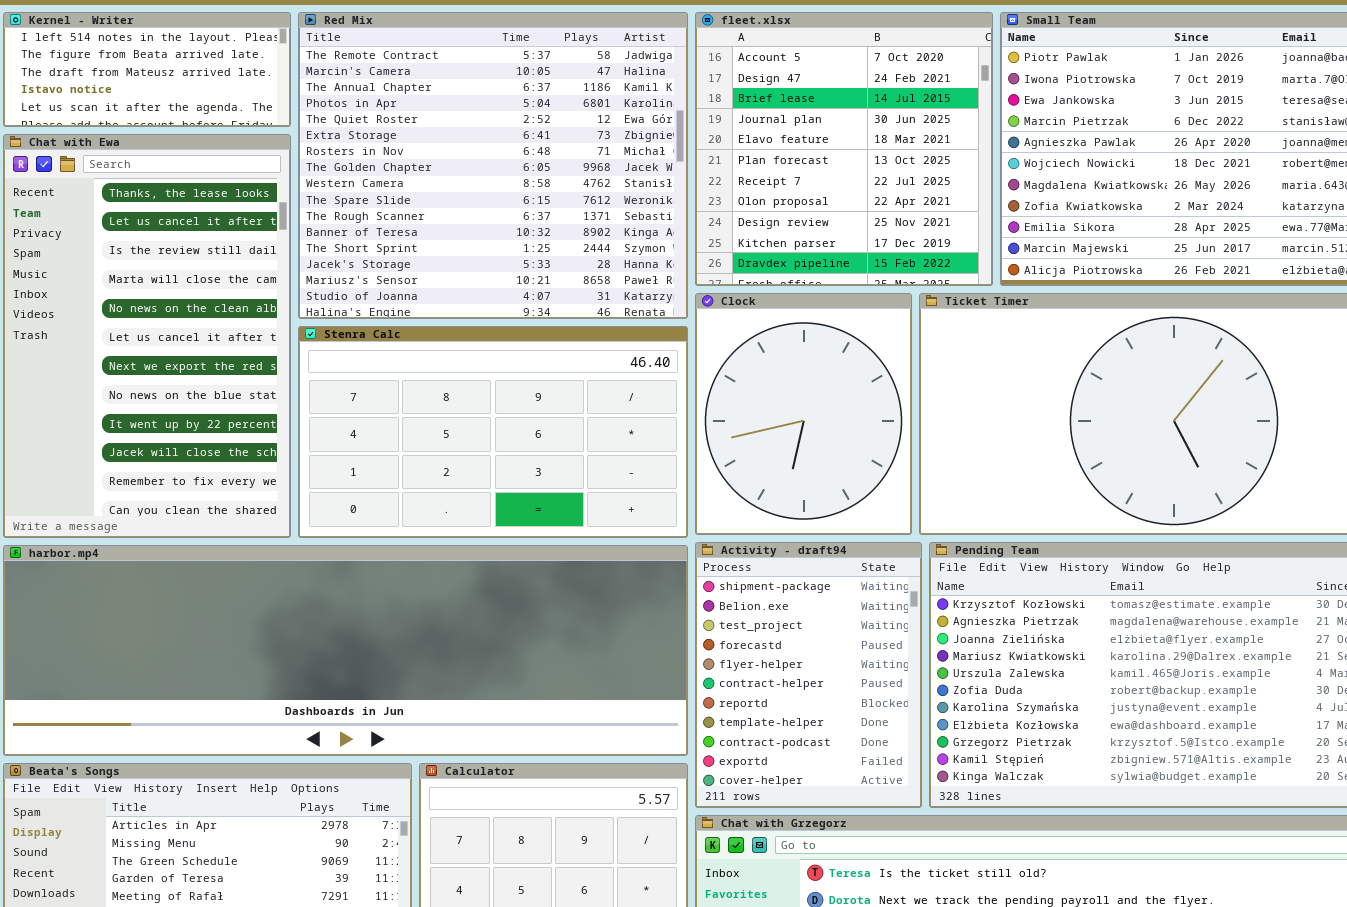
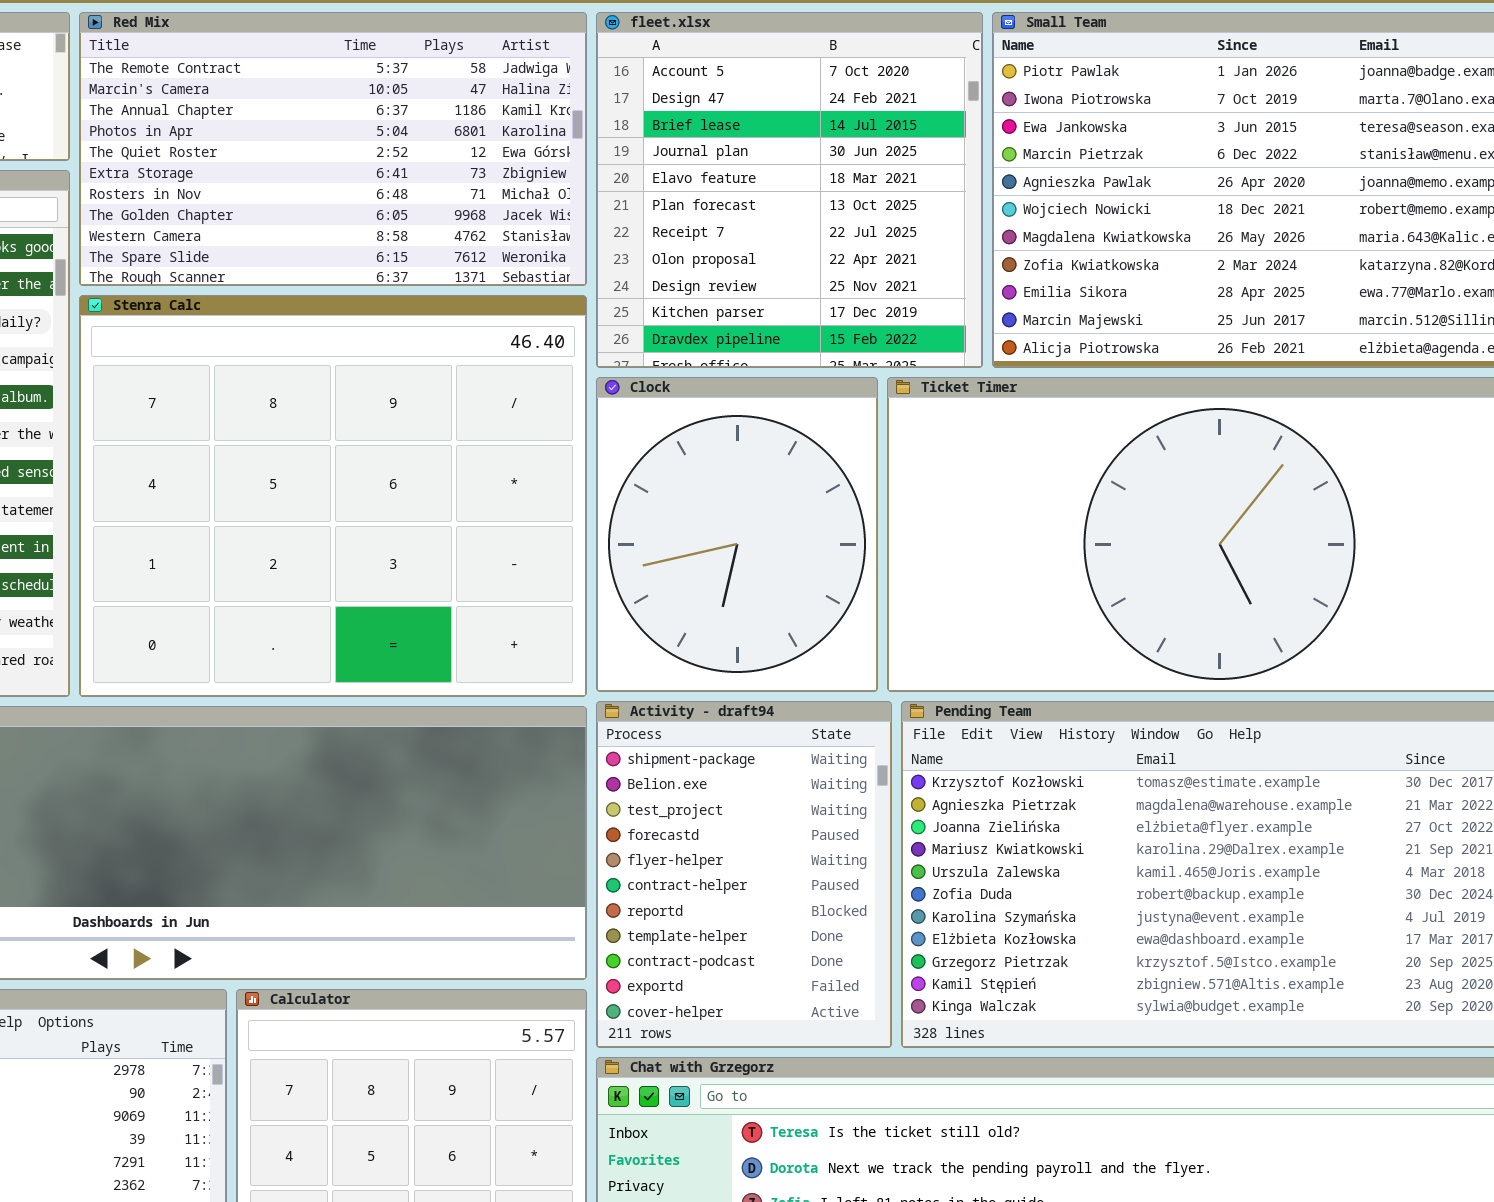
Red Mix: [298,12,688,319] -> [79,12,587,286], resized
Stenra Calc: [298,326,688,538] -> [79,295,587,697], resized

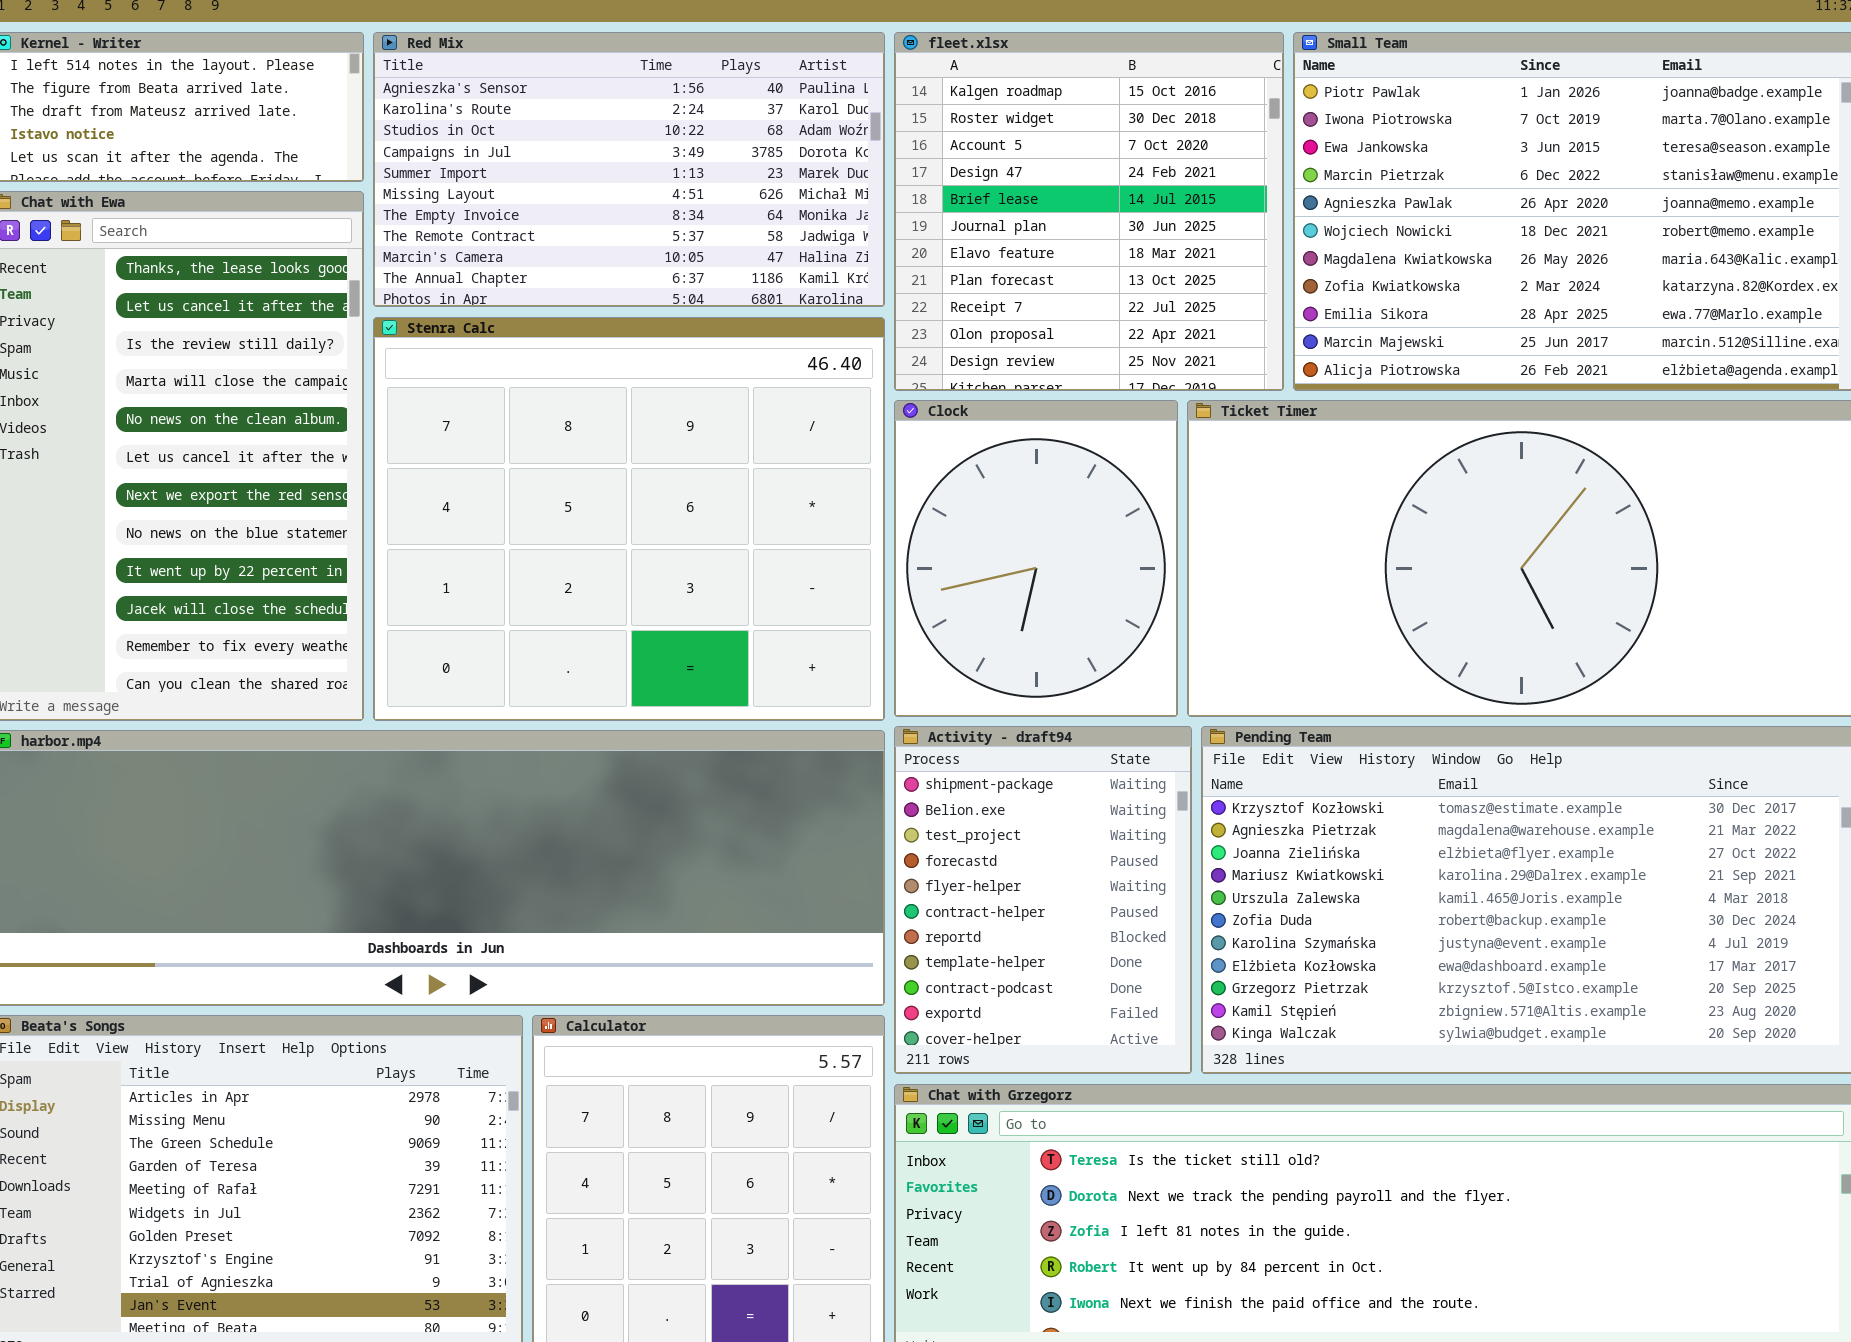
Red Mix: [79,12,587,286] -> [373,32,885,307], scrolled up 7 rows
fleet.xlsx: [596,12,983,368] -> [894,32,1284,391], scrolled up 2 rows

